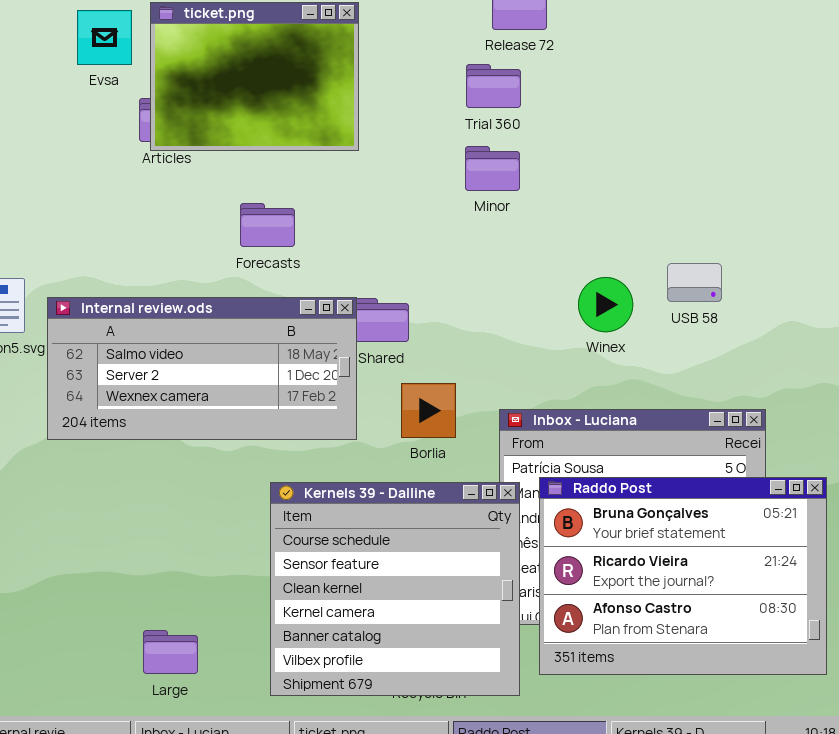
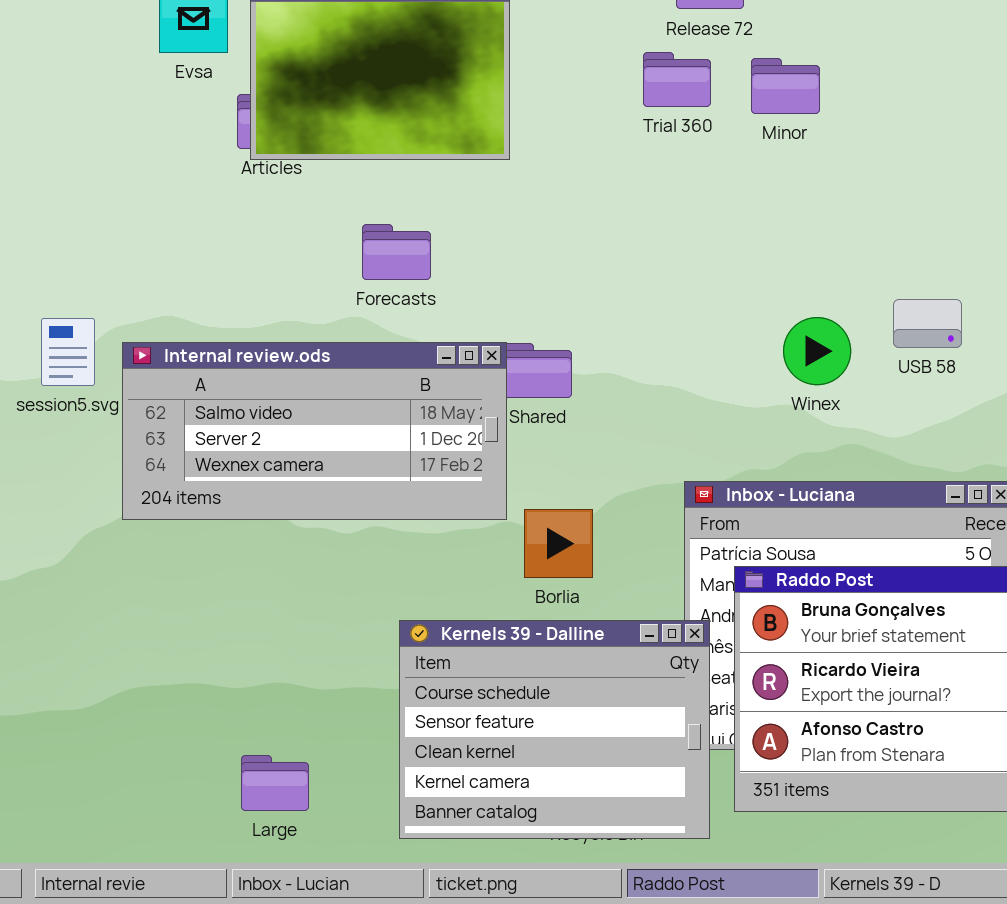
Minor: [465,146,520,191] -> [751,58,820,114], moved
Borlia: [401,383,456,438] -> [524,509,593,578], moved
Kernels 39 - Dalline: [270,482,520,696] -> [399,620,710,839], resized

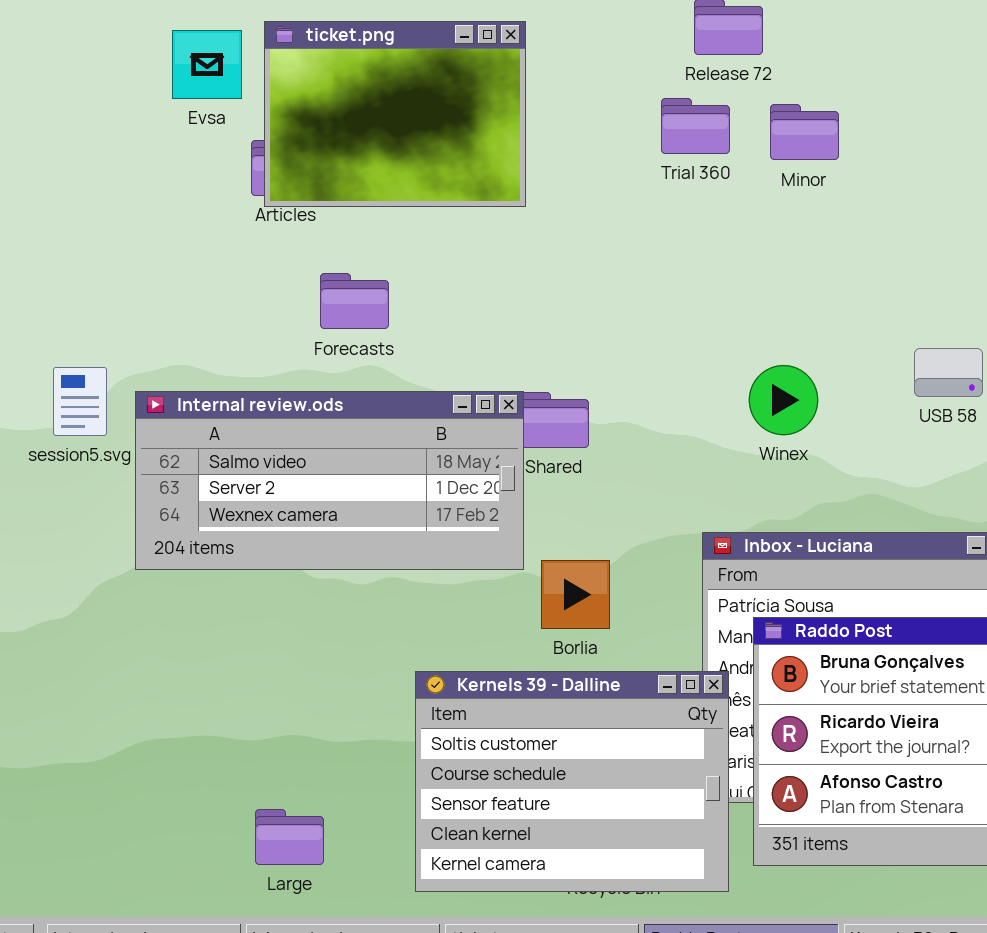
Forecasts: [362,224,431,280] -> [320,273,389,329], moved
Winex: [783,317,851,385] -> [749,365,818,435], moved
Kernels 39 - Dalline: [399,620,710,839] -> [415,671,729,892], scrolled up 1 row

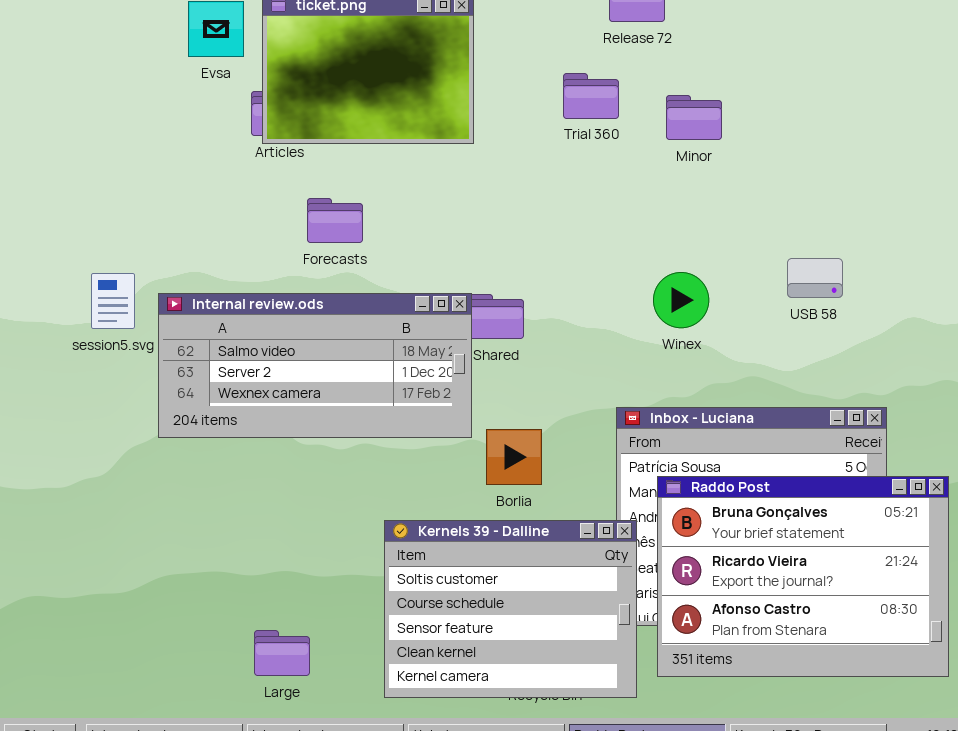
Trial 360: [661,98,730,154] -> [563,73,619,119], moved
Minor: [770,104,839,160] -> [666,95,722,140], moved

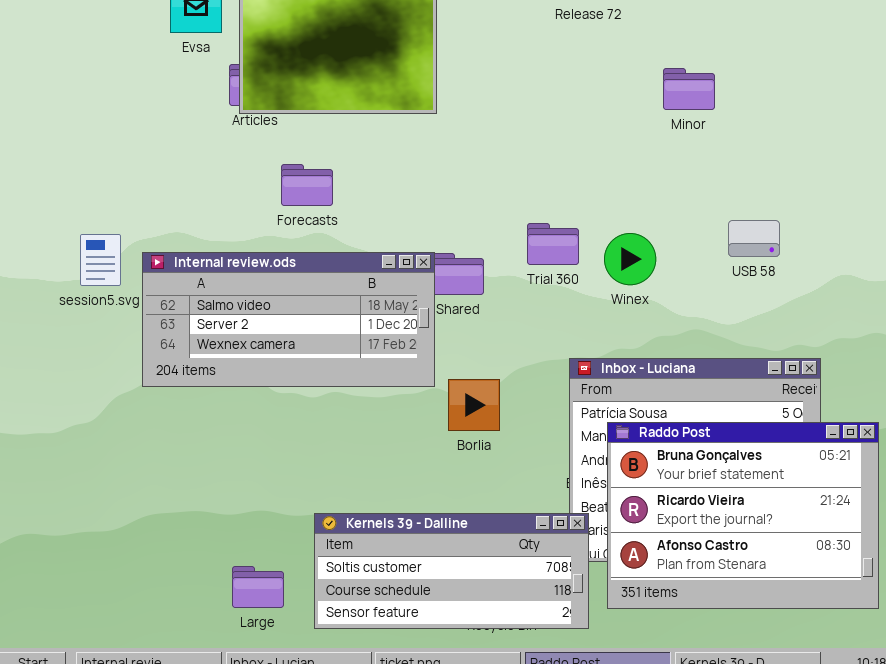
Trial 360: [563,73,619,119] -> [527,223,579,265], moved
Minor: [666,95,722,140] -> [663,68,715,110], moved
Kernels 39 - Dalline: [384,520,637,698] -> [314,513,589,629], resized

